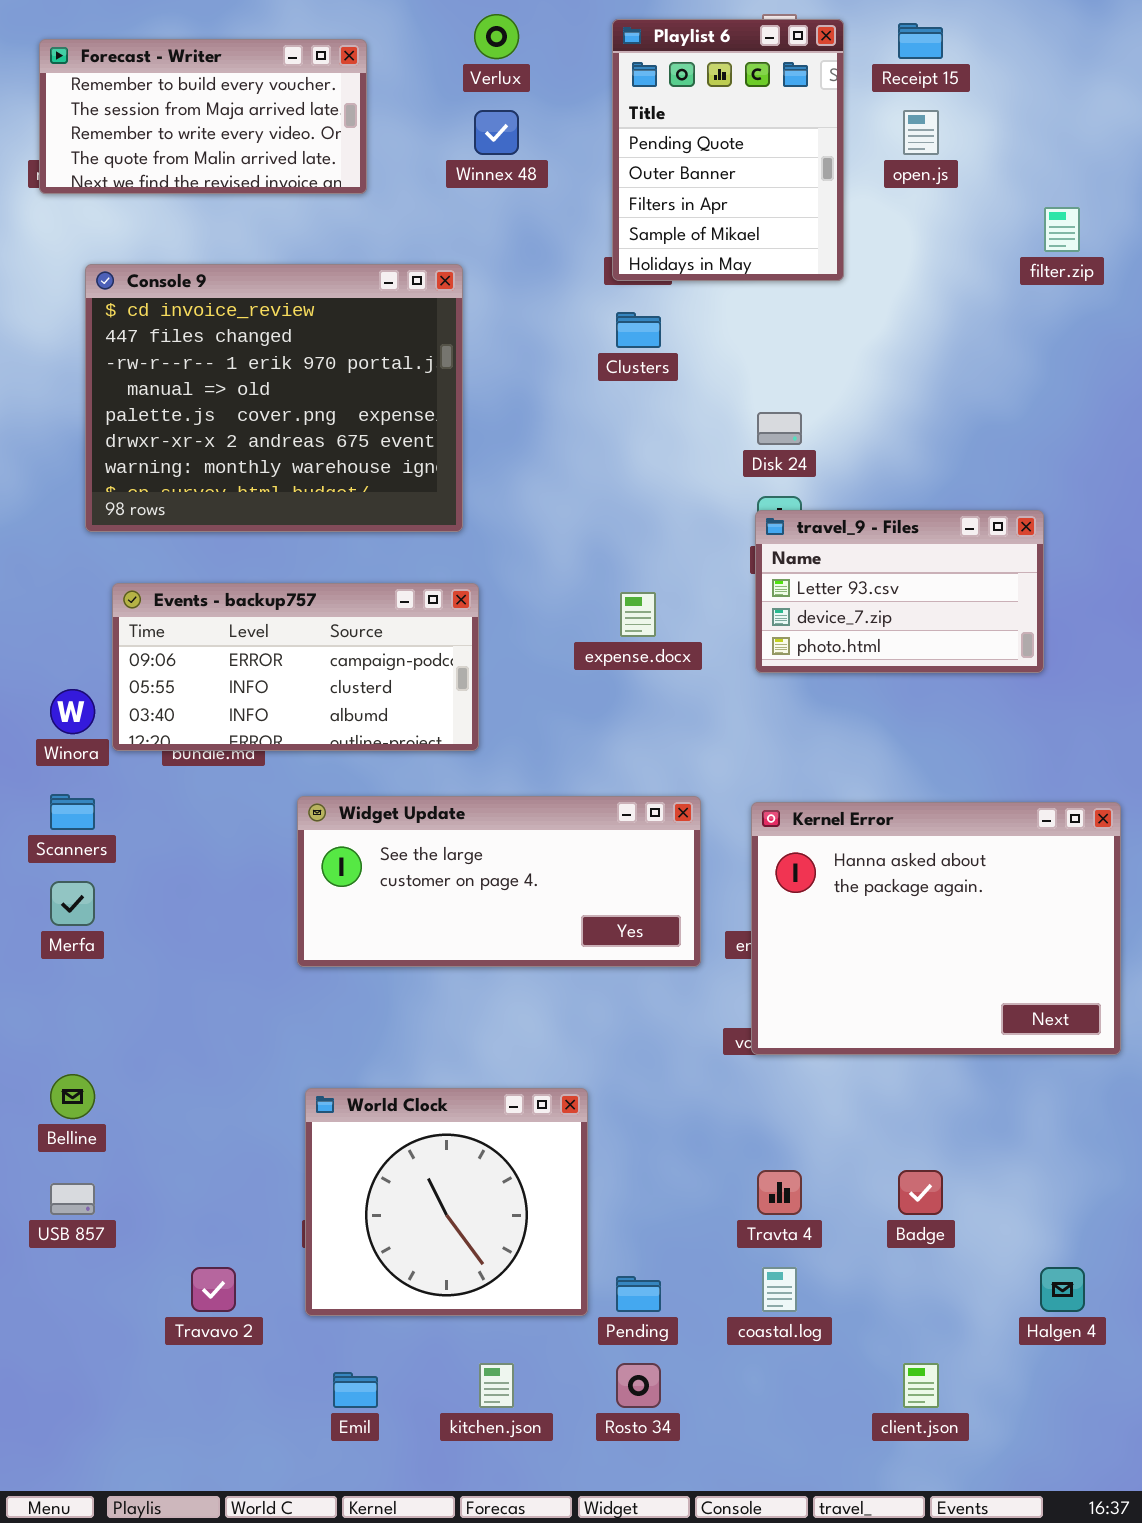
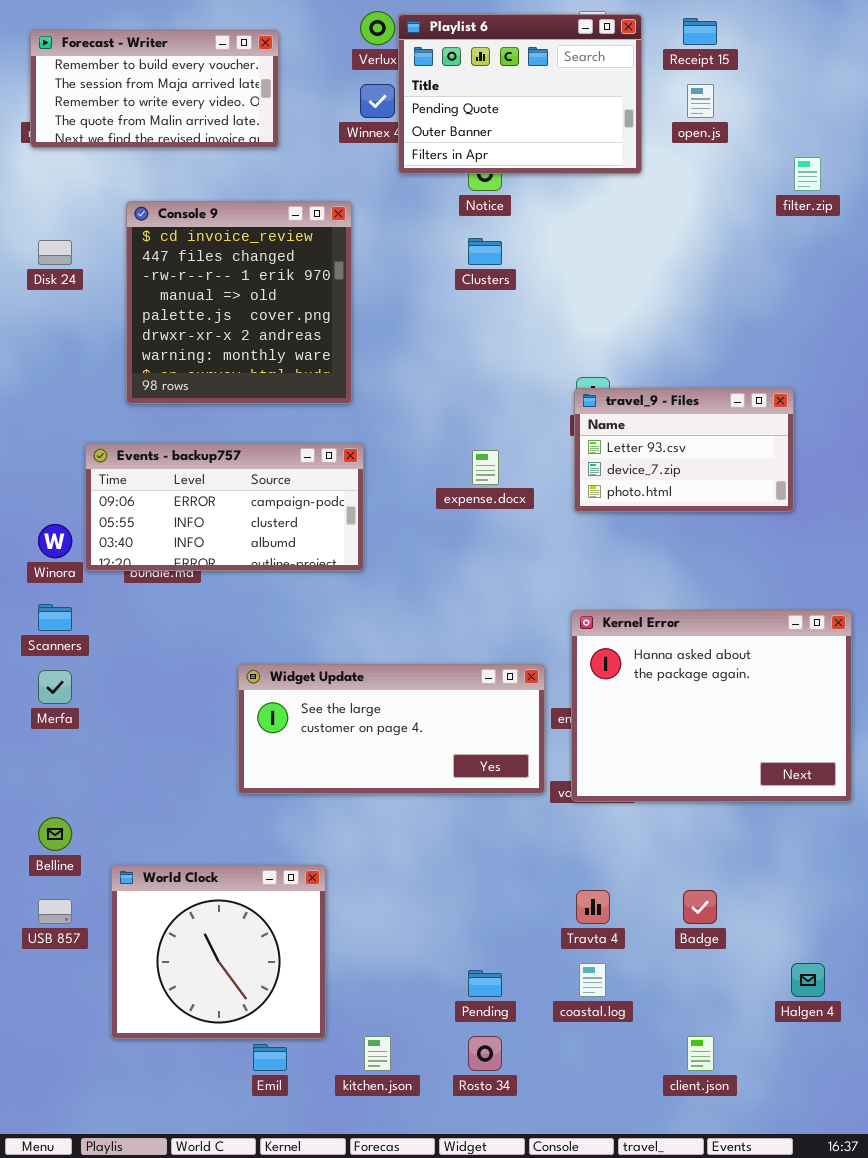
Playlist 6: [612,19,844,281] -> [398,14,642,174], resized
Console 9: [85,264,463,532] -> [126,201,352,404], resized
Disk 24: [757,412,802,445] -> [38,240,72,265], moved
Widget Update: [297,796,701,967] -> [238,664,545,794], moved
World Clock: [305,1088,588,1316] -> [111,865,326,1039], moved

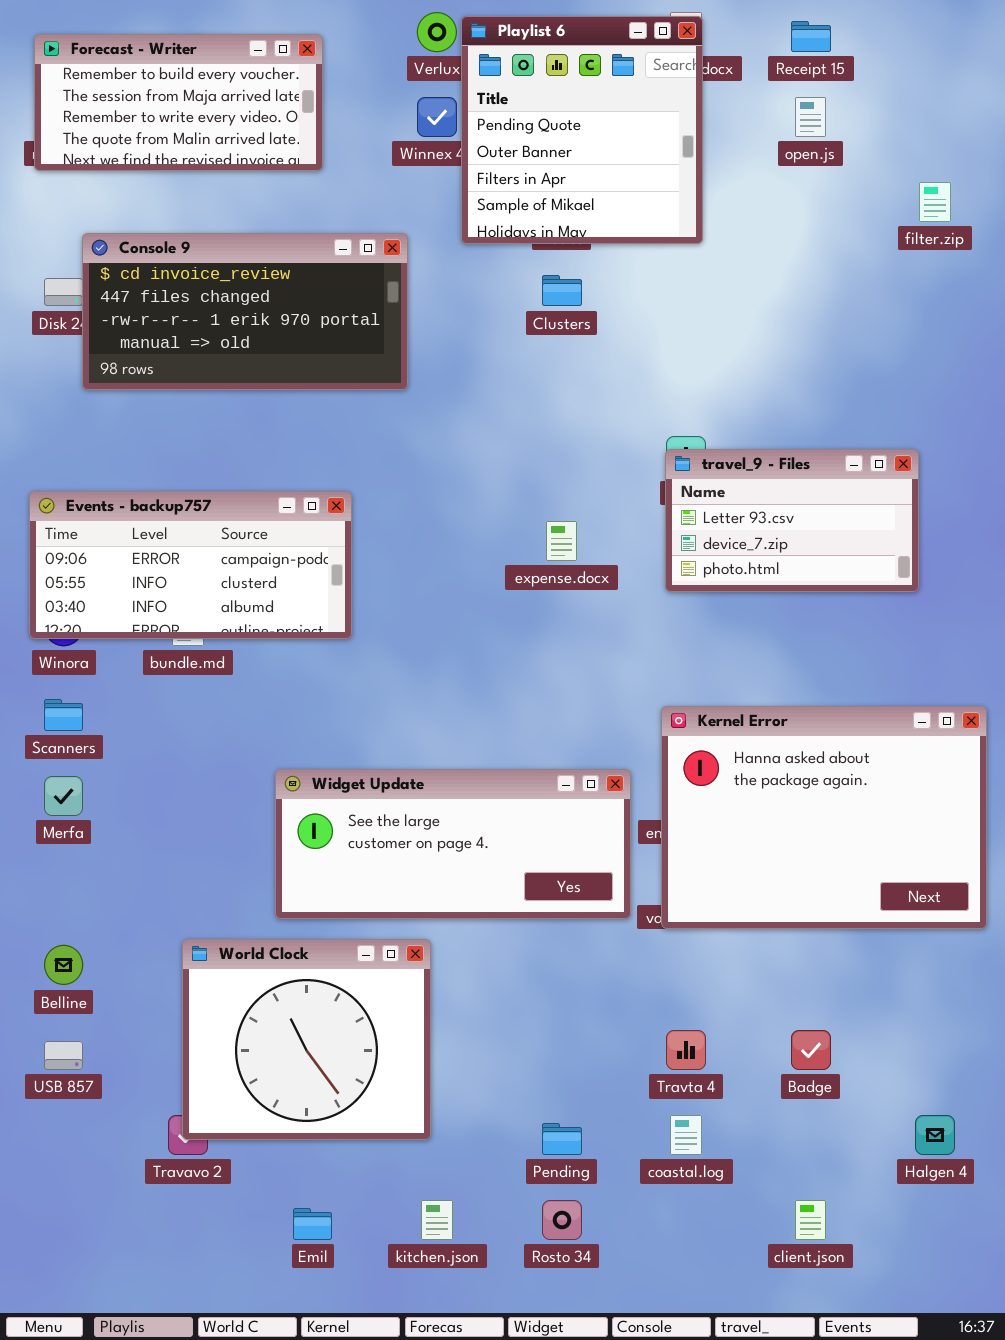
Playlist 6: [398,14,642,174] -> [461,16,703,244], resized
Console 9: [126,201,352,404] -> [82,233,408,390], resized
Events - backup757: [85,443,364,571] -> [29,491,352,639], moved
World Clock: [111,865,326,1039] -> [182,939,431,1140], moved

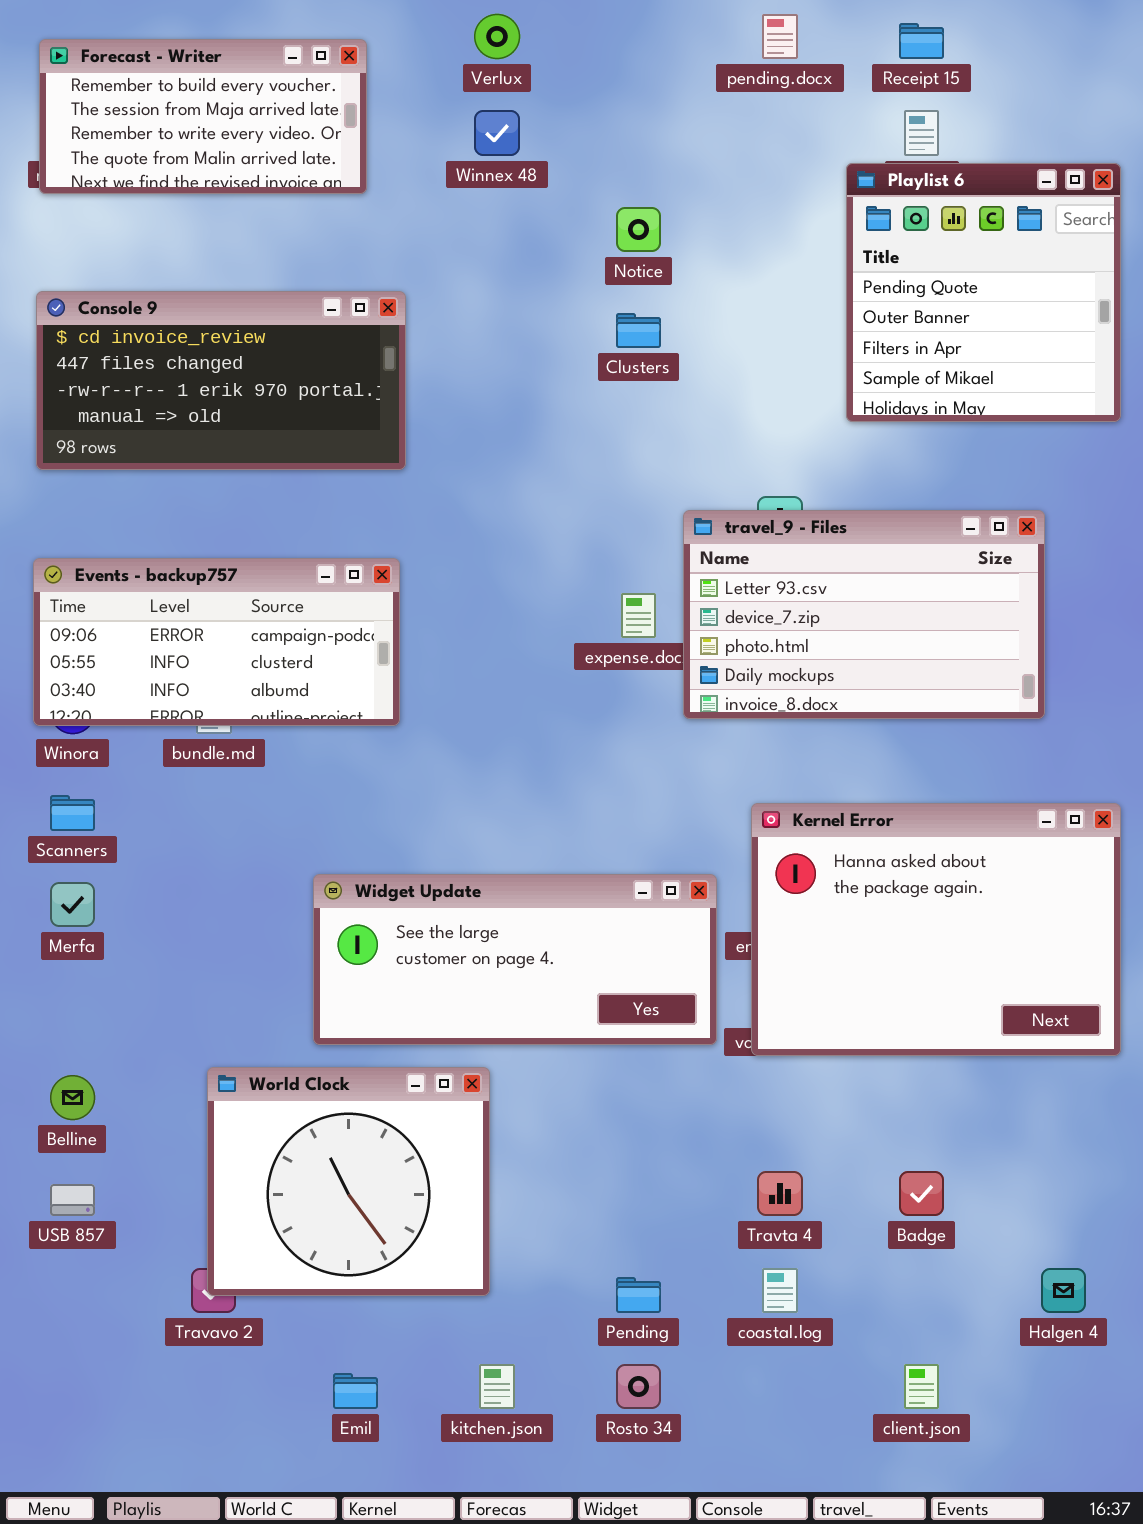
Playlist 6: [461,16,703,244] -> [846,163,1121,422], moved
Console 9: [82,233,408,390] -> [36,291,406,470], moved
travel_9 - Files: [665,449,919,592] -> [683,510,1045,719], resized

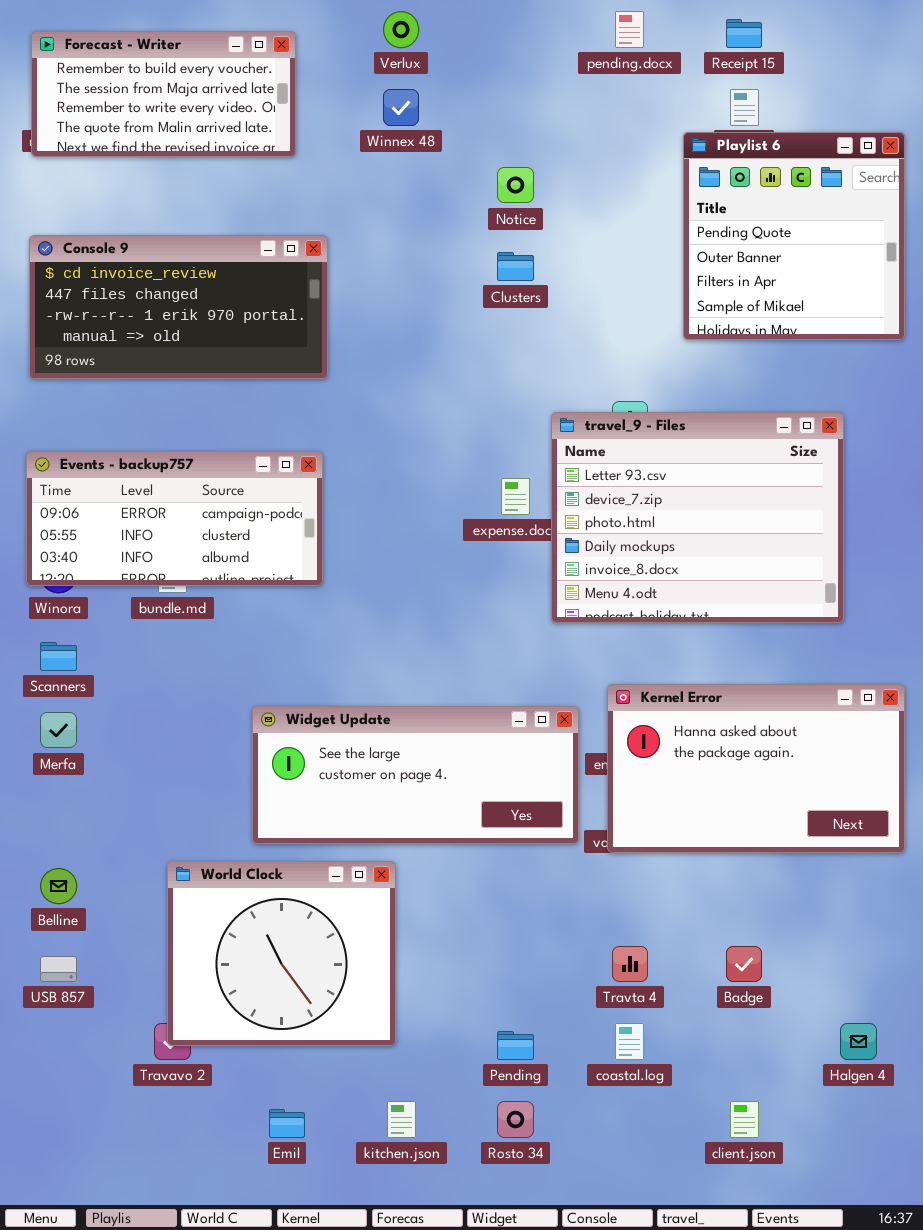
travel_9 - Files: [683,510,1045,719] -> [551,412,844,623], resized
Kernel Error: [751,803,1121,1056] -> [607,684,905,853], resized

